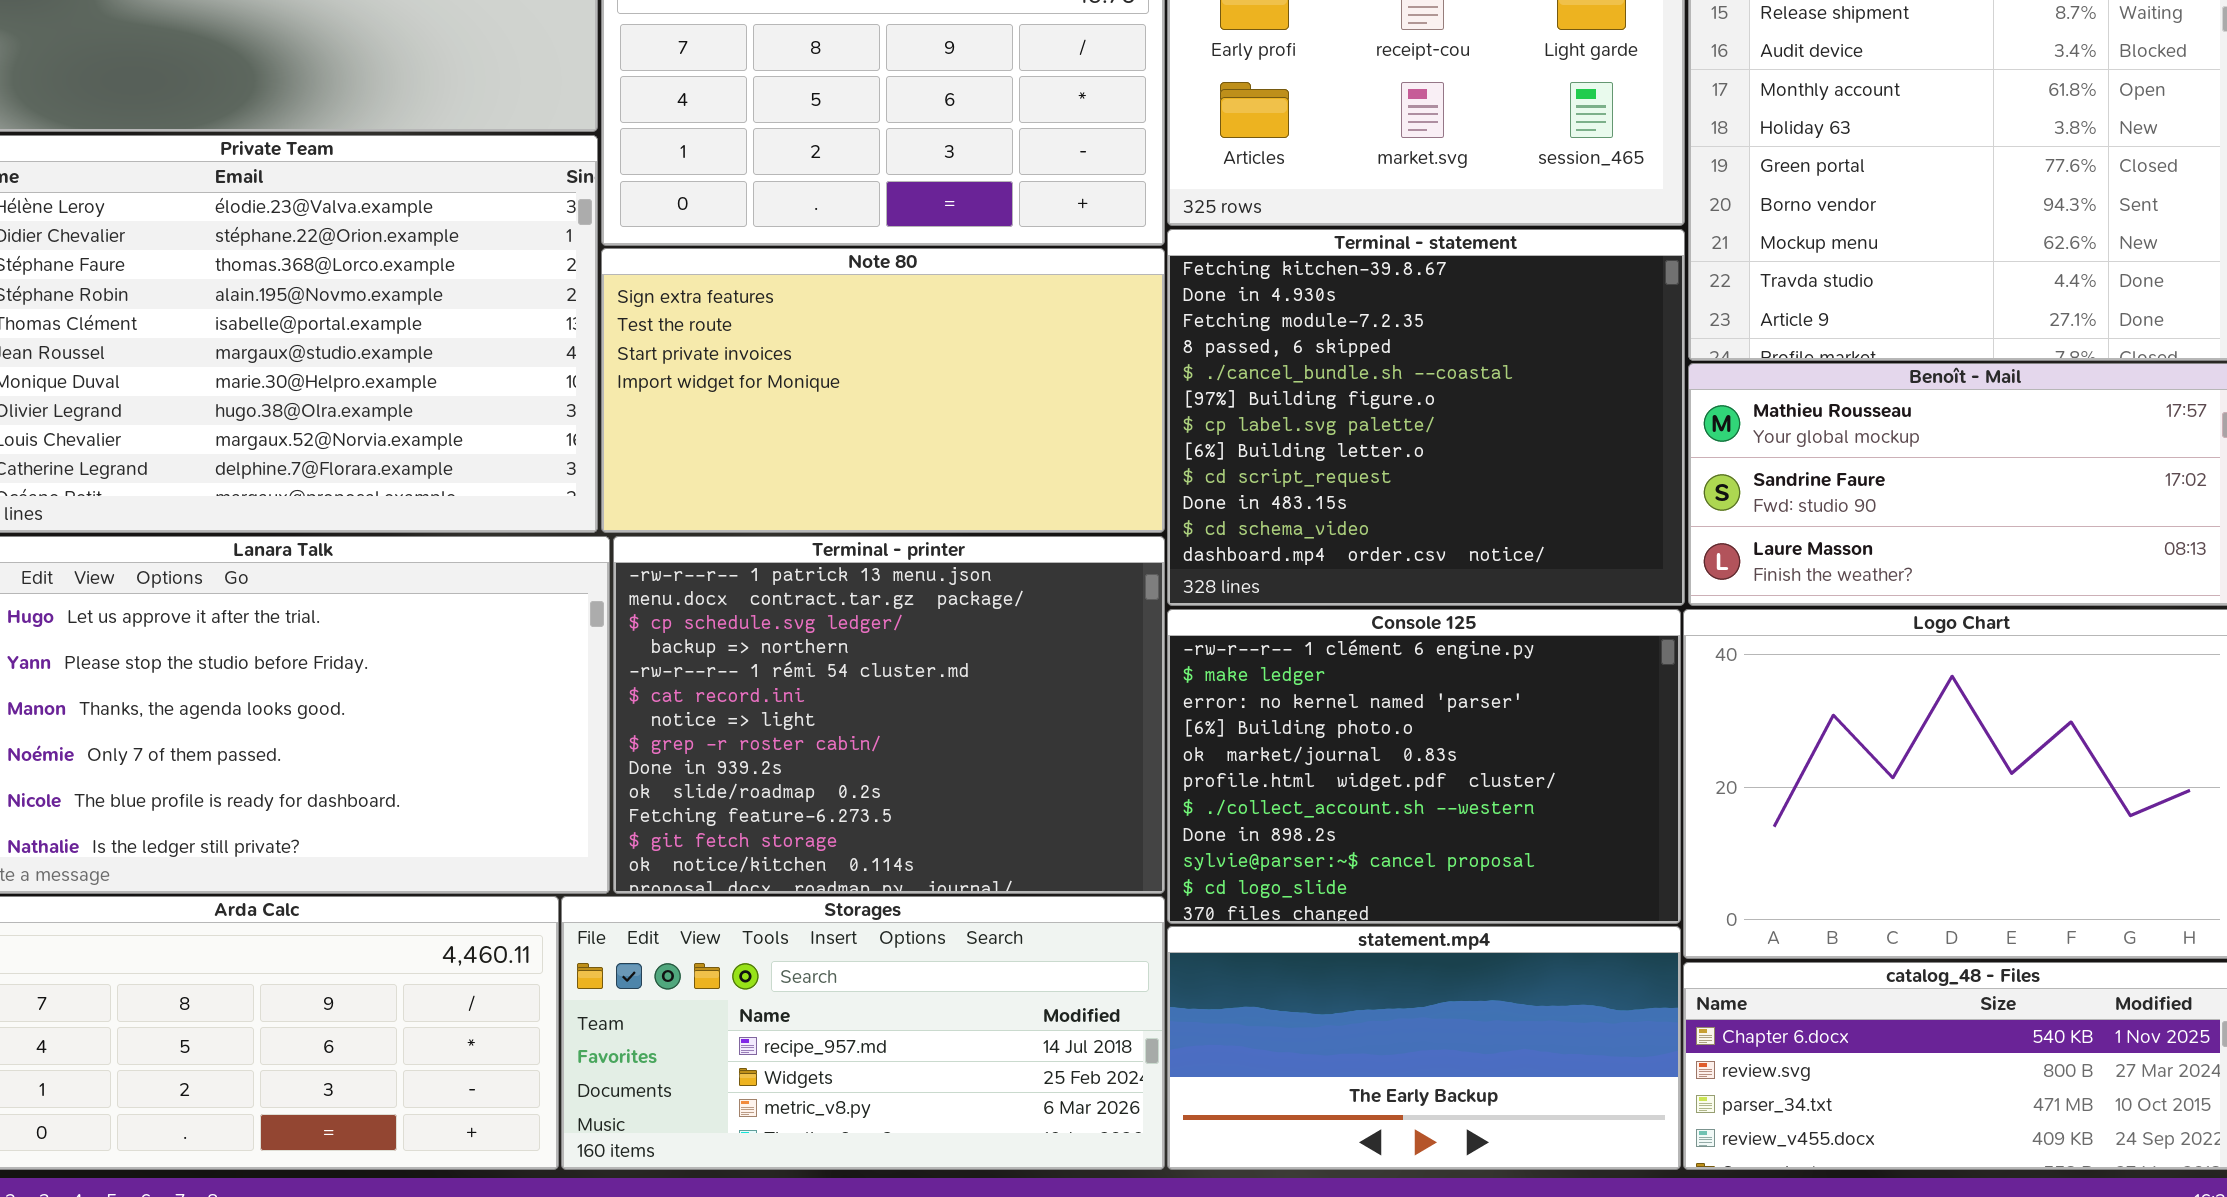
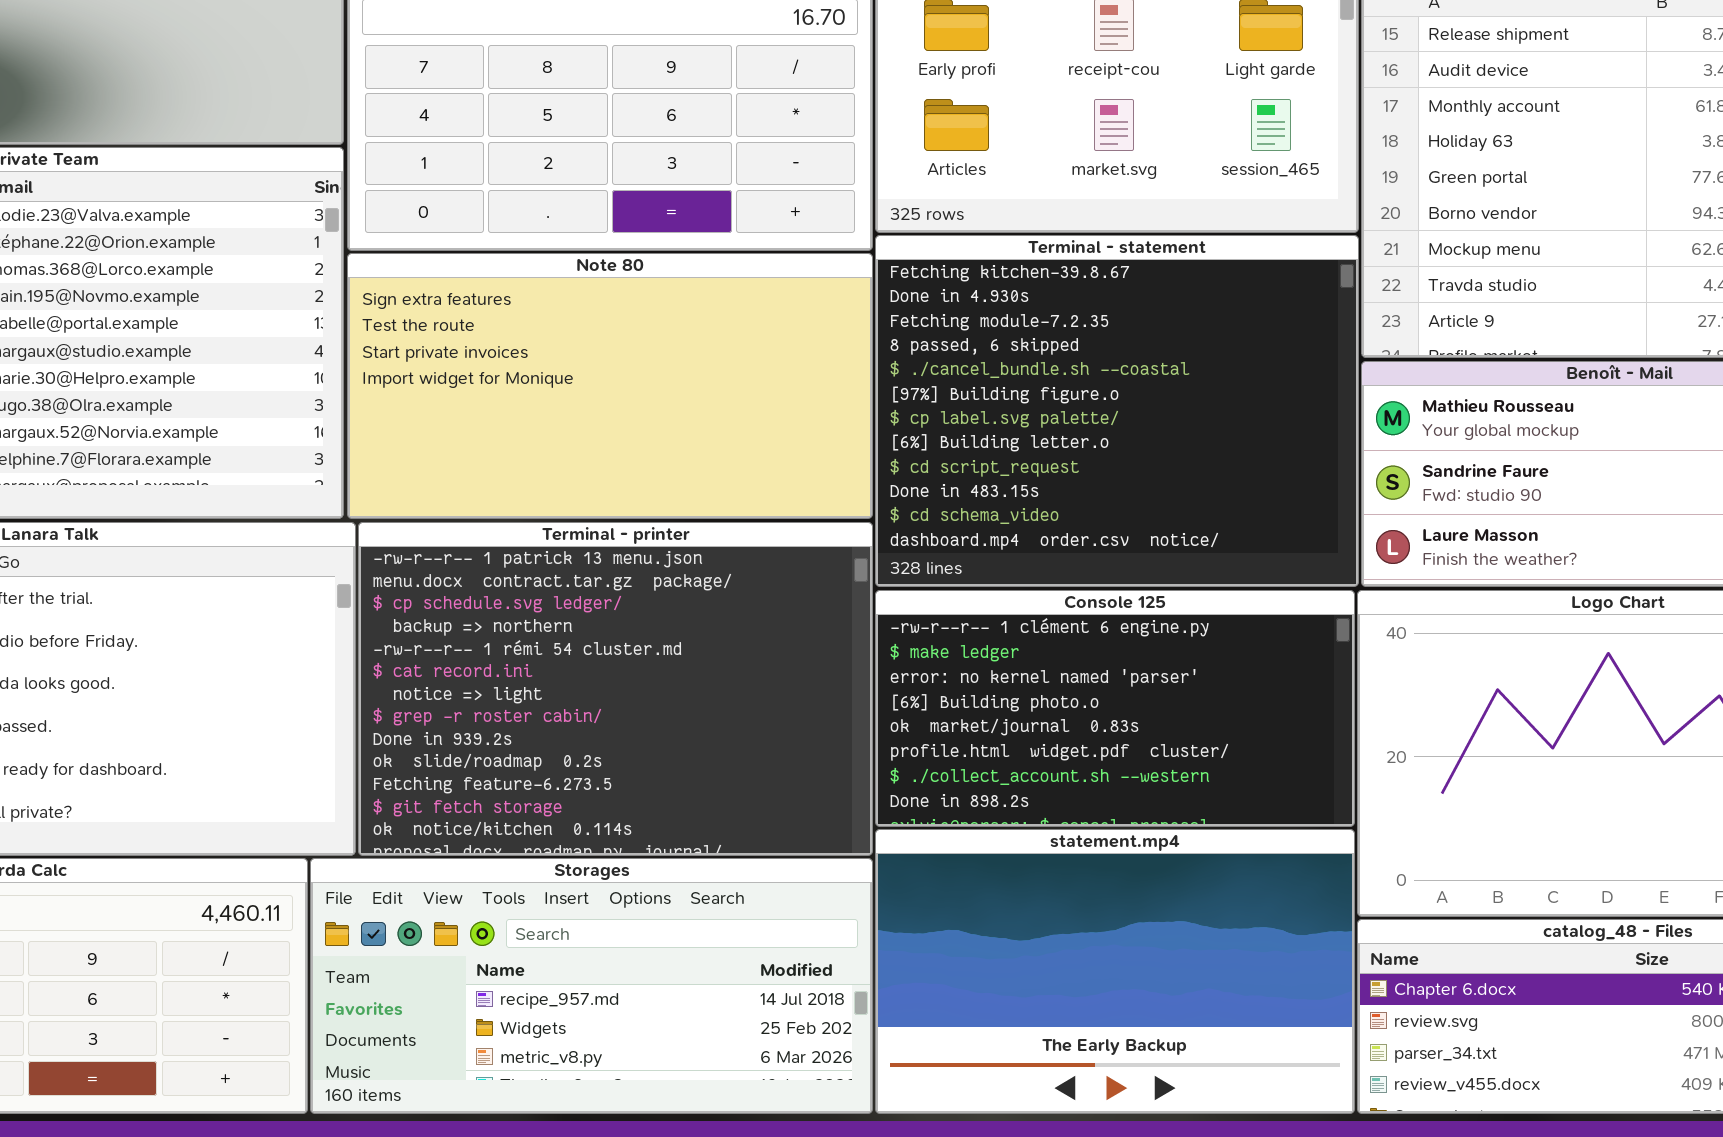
Console 125: [1167,609,1681,924] -> [875,590,1355,827], resized
statement.mp4: [1167,926,1681,1170] -> [875,829,1355,1114], resized

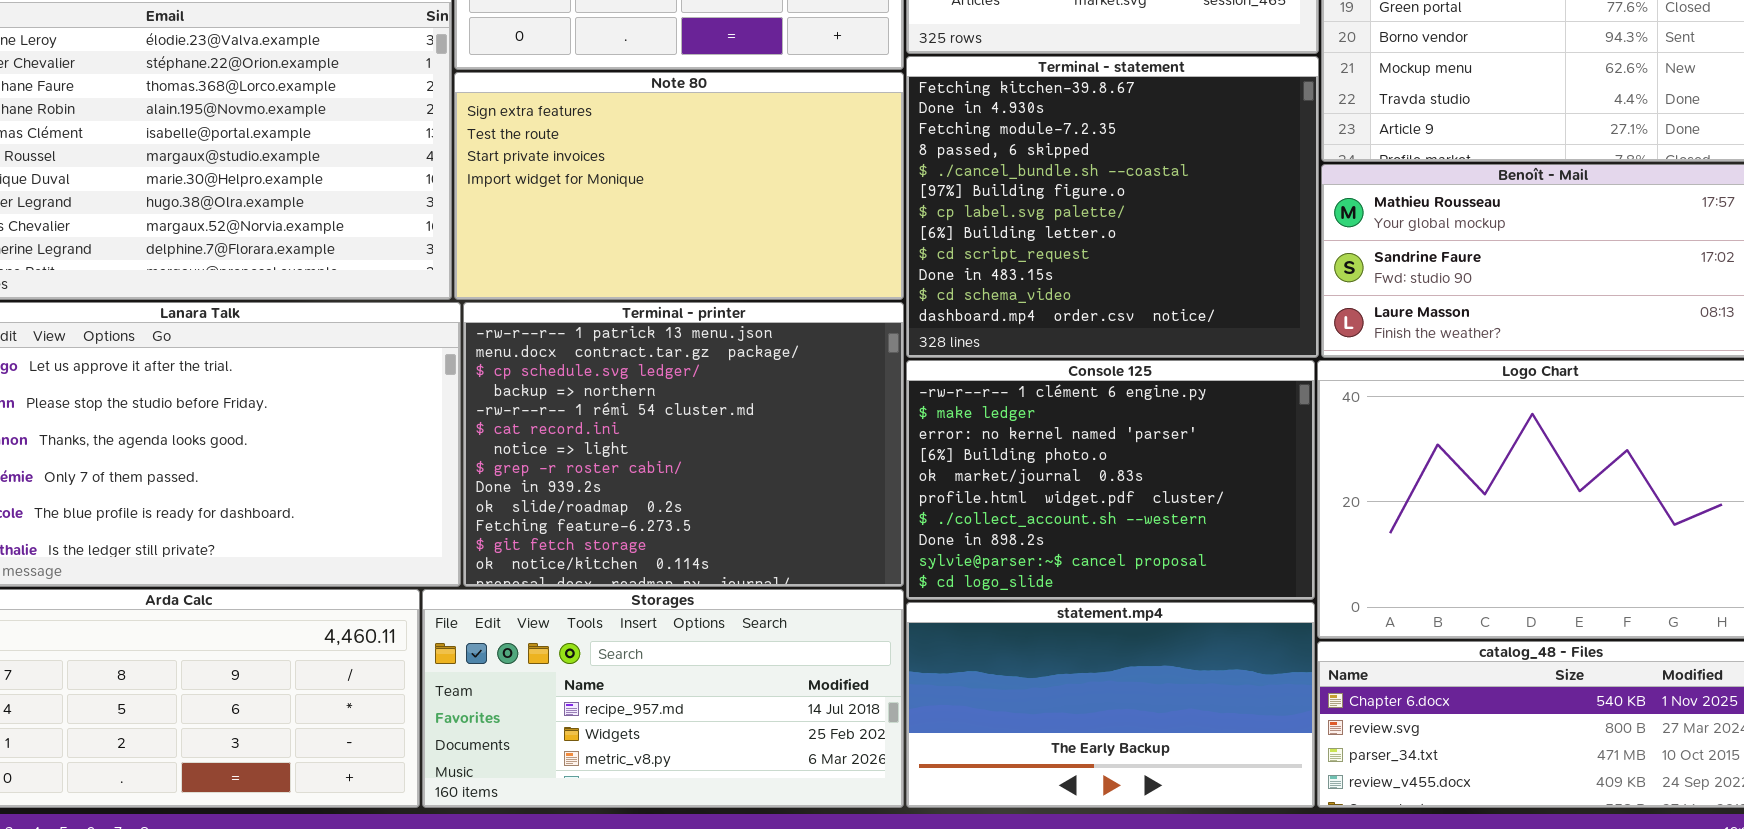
Console 125: [875,590,1355,827] -> [906,360,1315,600], resized
statement.mp4: [875,829,1355,1114] -> [906,602,1315,808], resized

